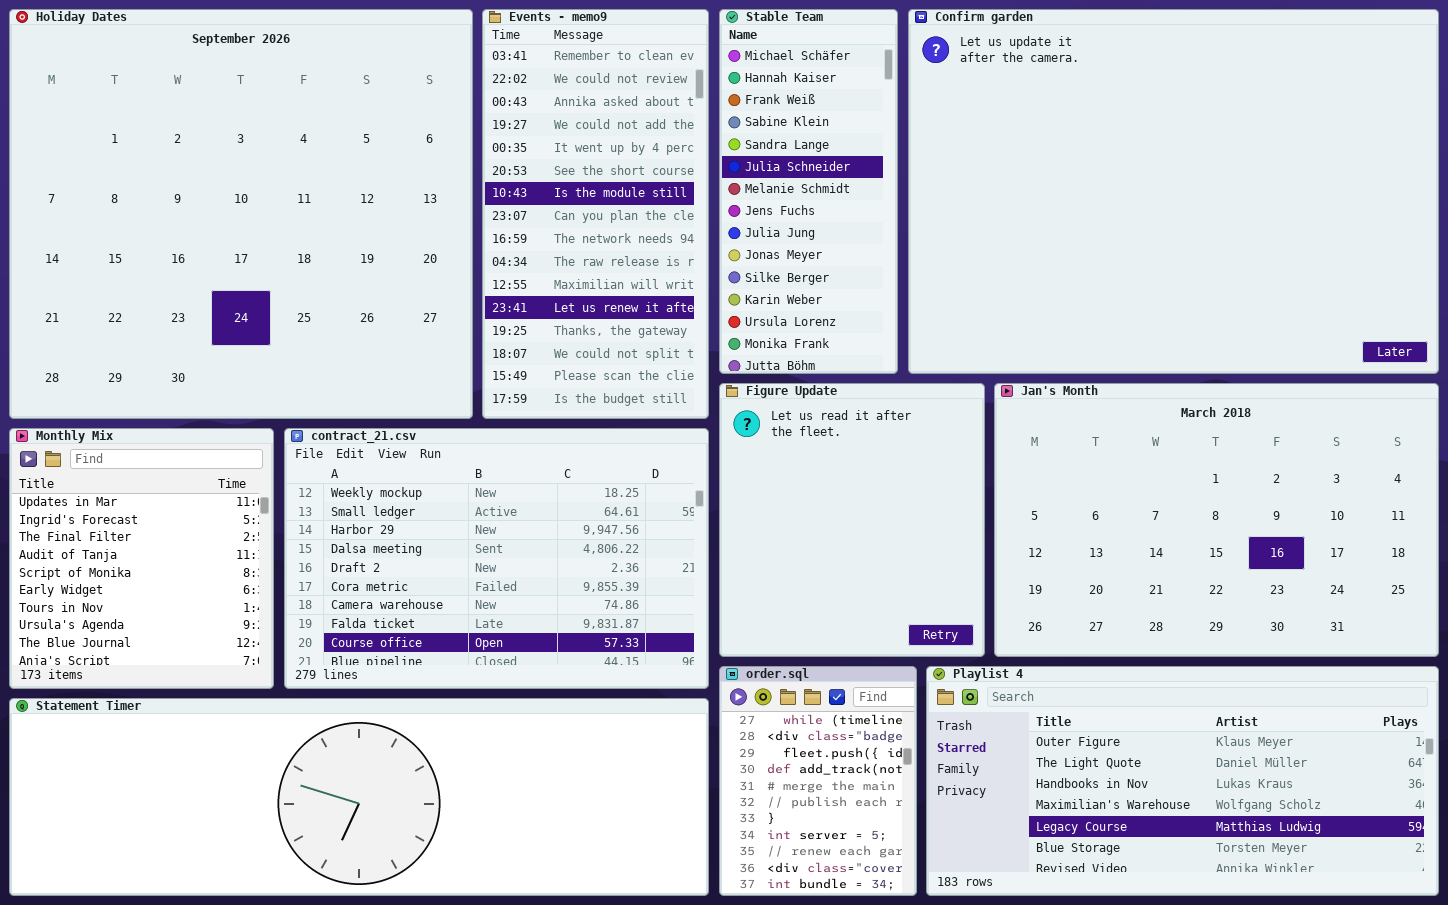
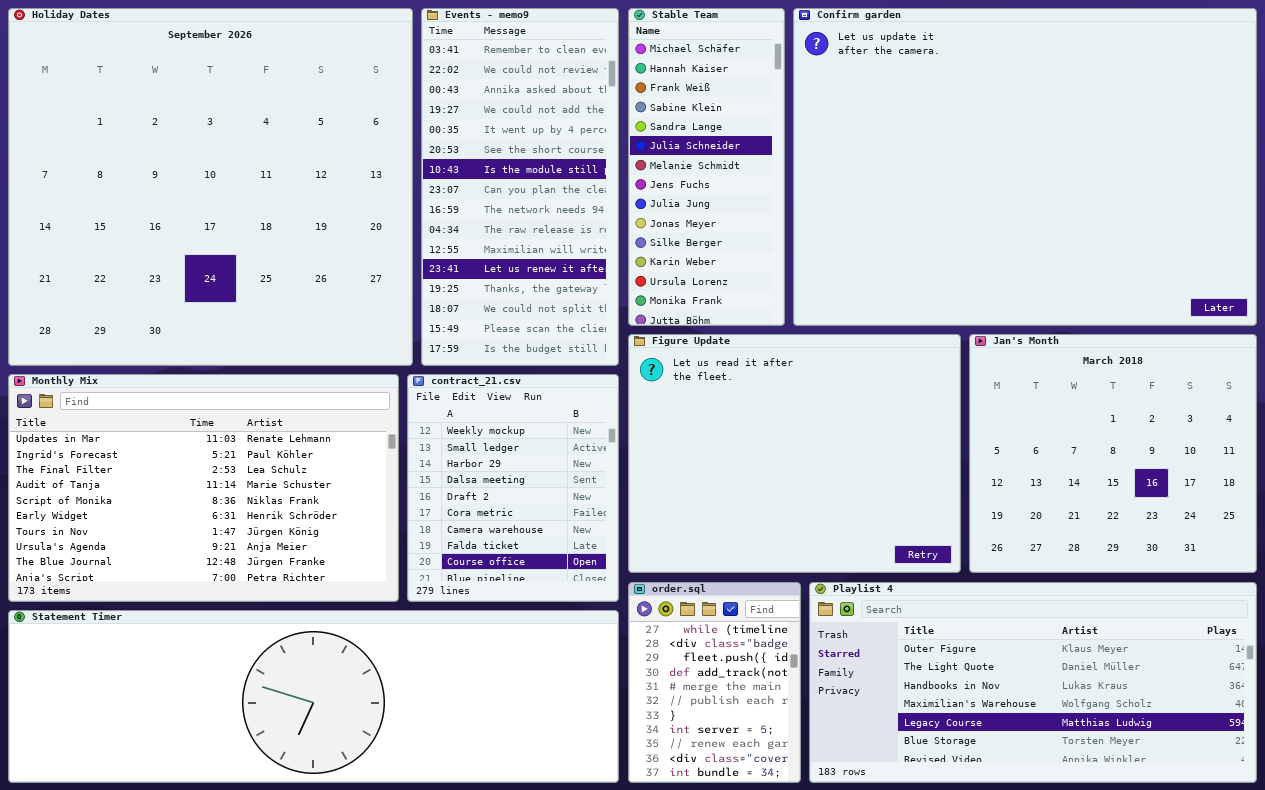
Figure Update: [719,383,985,657] -> [628,334,961,573], resized
Jan's Month: [994,383,1439,657] -> [969,334,1257,573], resized
Monthly Mix: [9,428,274,689] -> [8,374,399,602], resized
contract_21.csv: [284,428,709,689] -> [407,374,619,602], resized

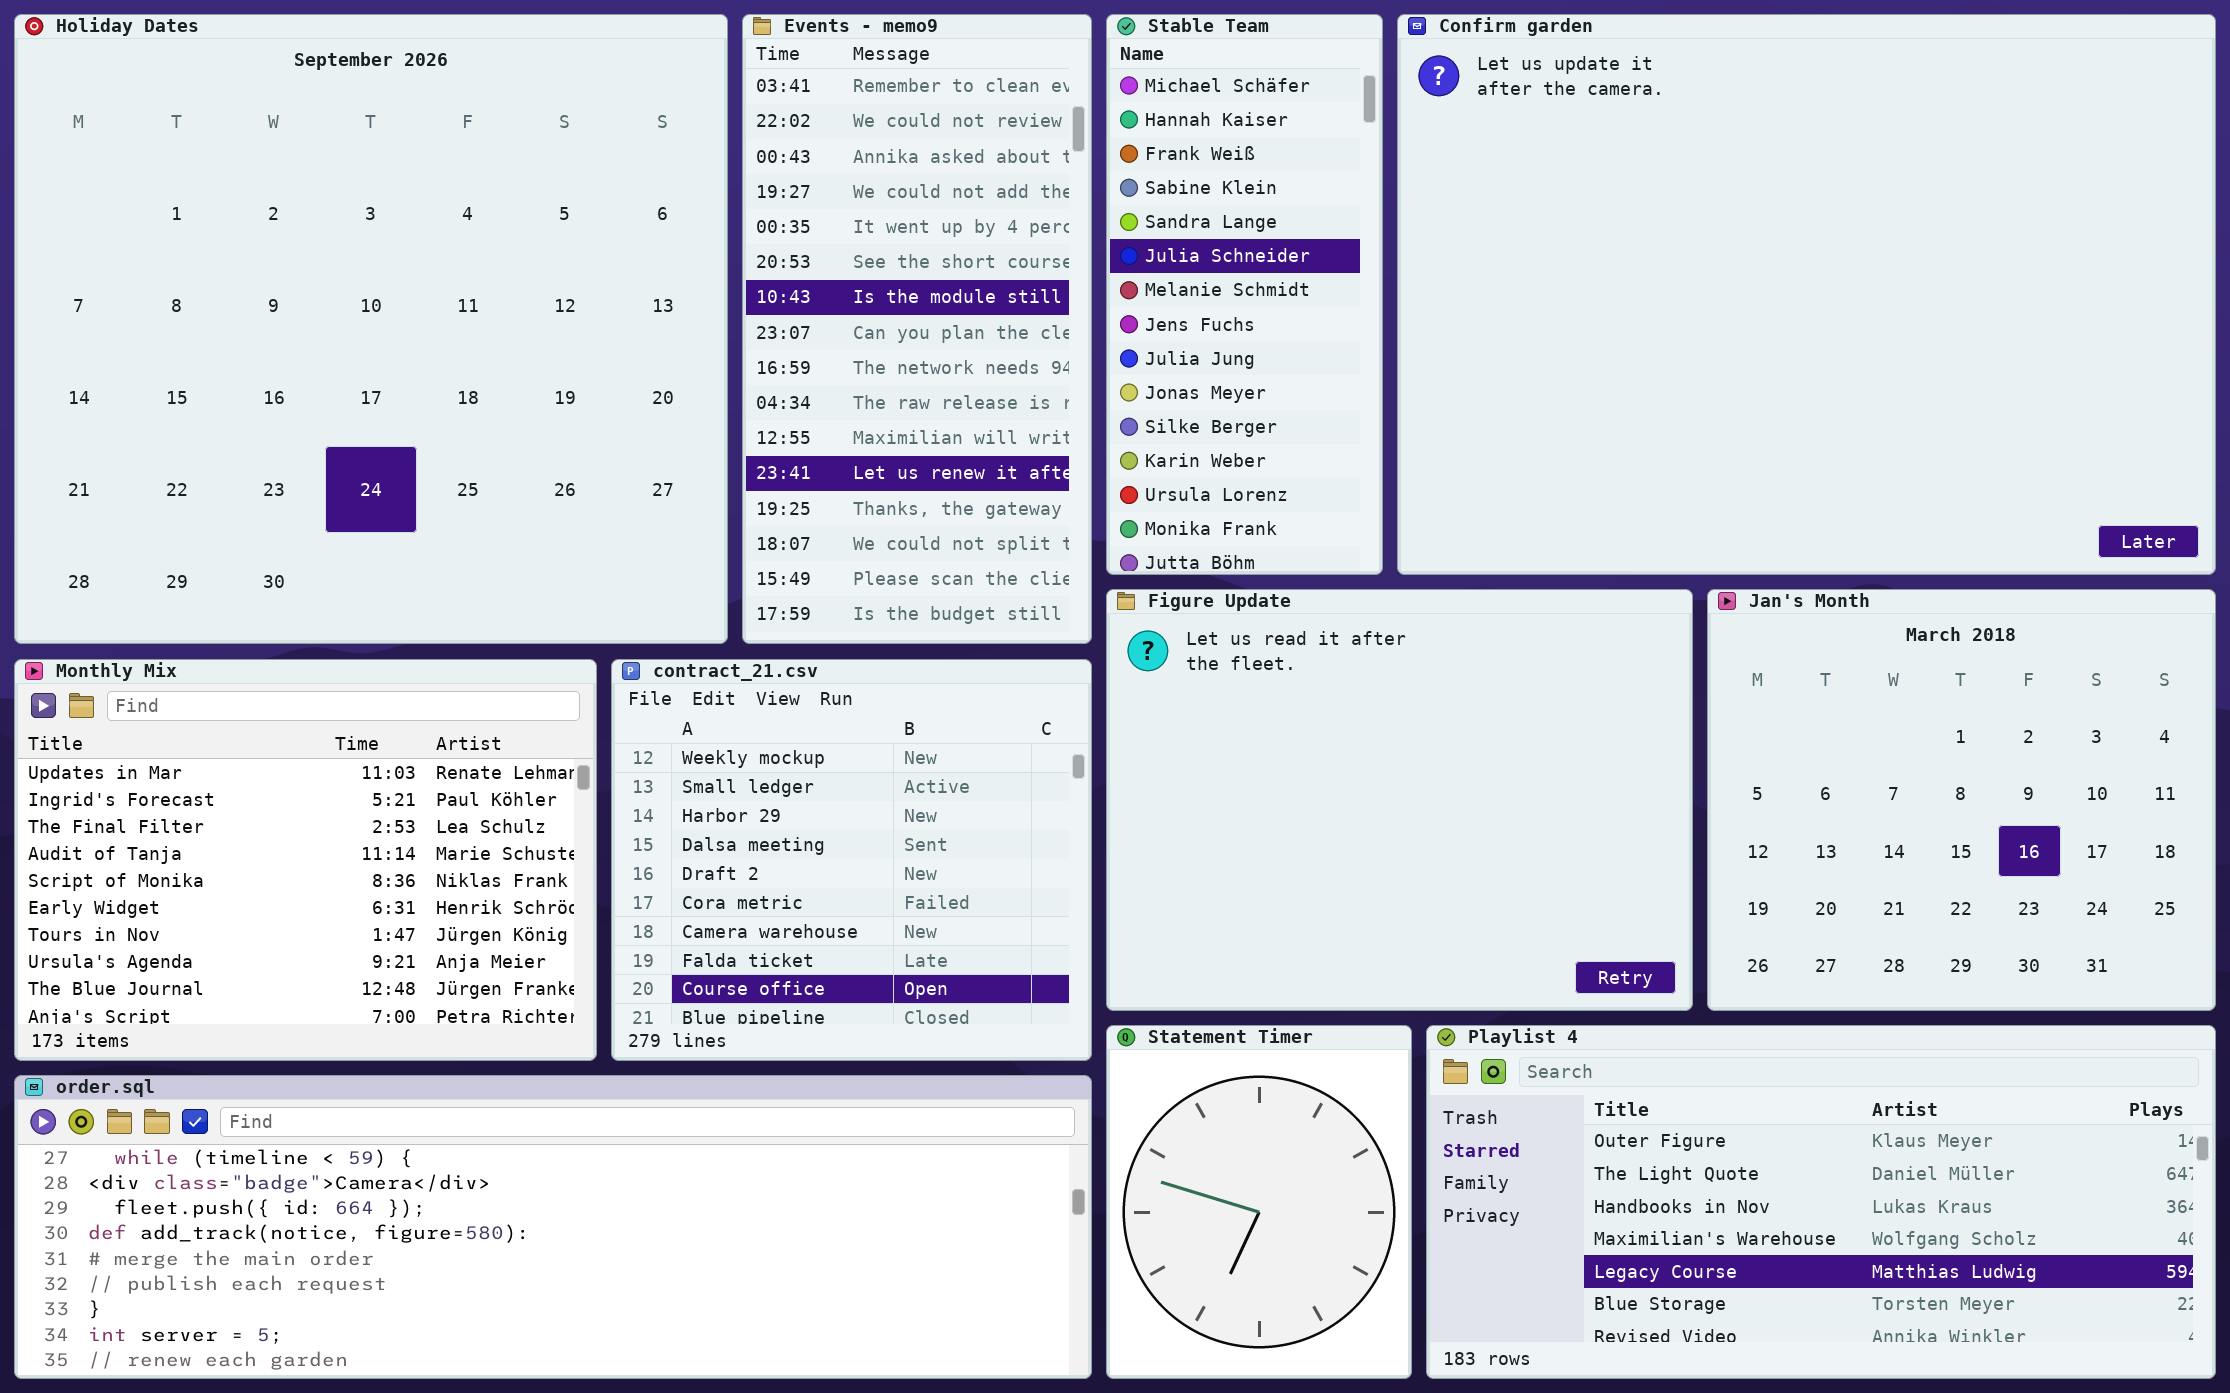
Monthly Mix: [8,374,399,602] -> [14,659,597,1061], resized
contract_21.csv: [407,374,619,602] -> [611,659,1092,1061], resized
order.sql: [628,582,801,783] -> [14,1075,1092,1379], moved, resized
Statement Timer: [8,610,619,783] -> [1106,1025,1412,1379], moved, resized

